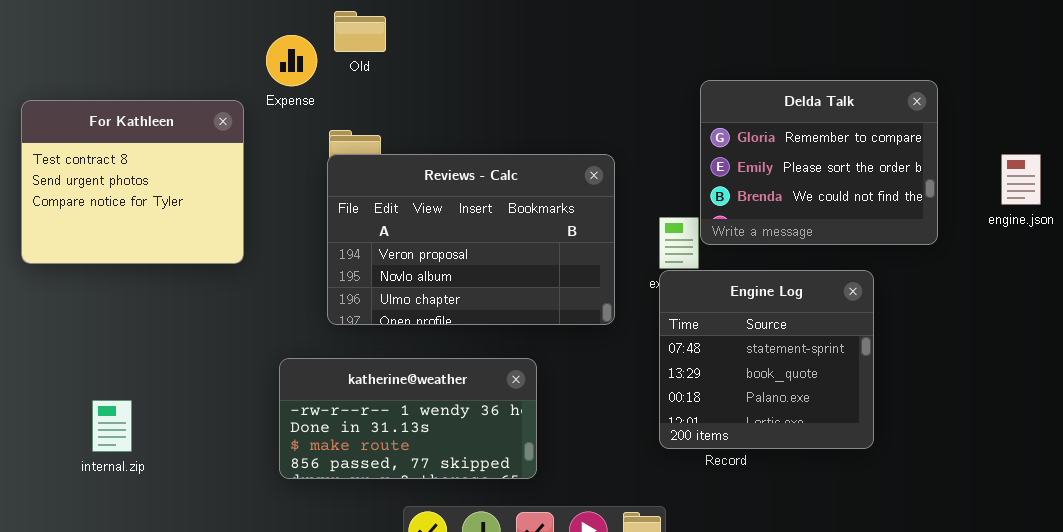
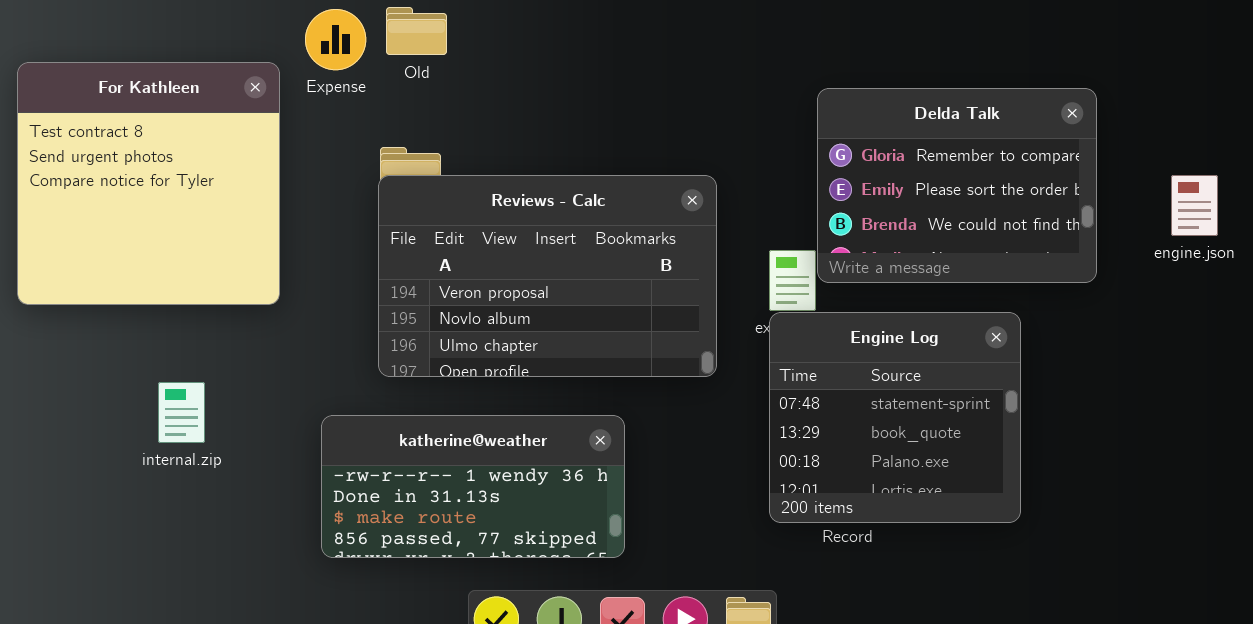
Expense: [266,35,317,86] -> [305,9,366,70], moved
For Kathleen: [21,100,244,264] -> [17,62,280,305], resized
internal.zip: [92,400,132,452] -> [158,382,205,443], moved

